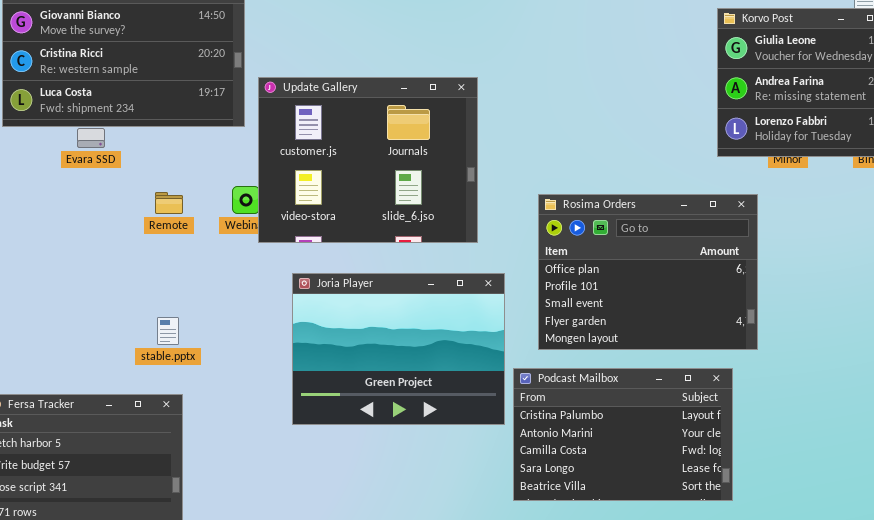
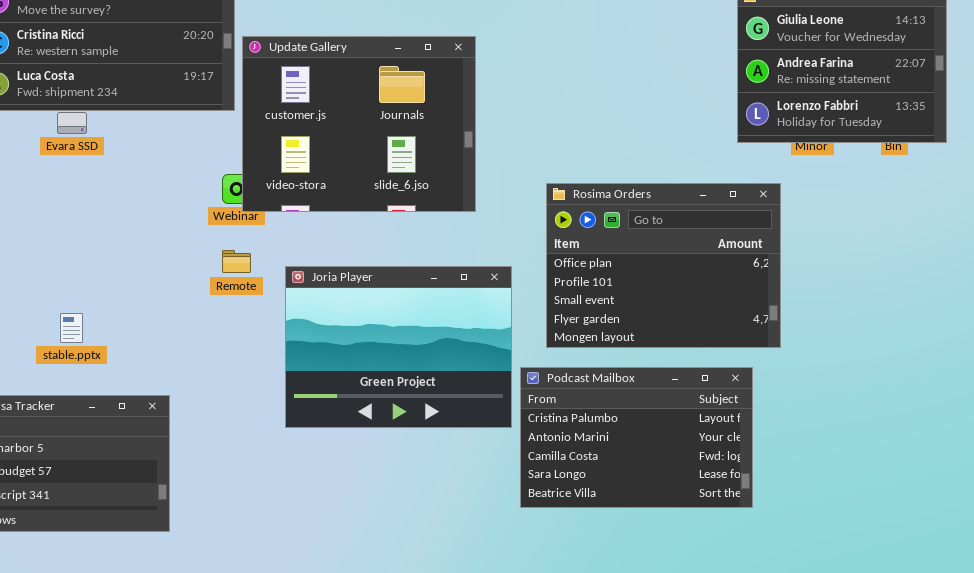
Update Gallery: [258,77,478,243] -> [242,36,476,212], moved
Remote: [155,192,183,214] -> [222,250,251,273], moved
stable.pptx: [157,317,179,345] -> [60,313,83,343], moved

